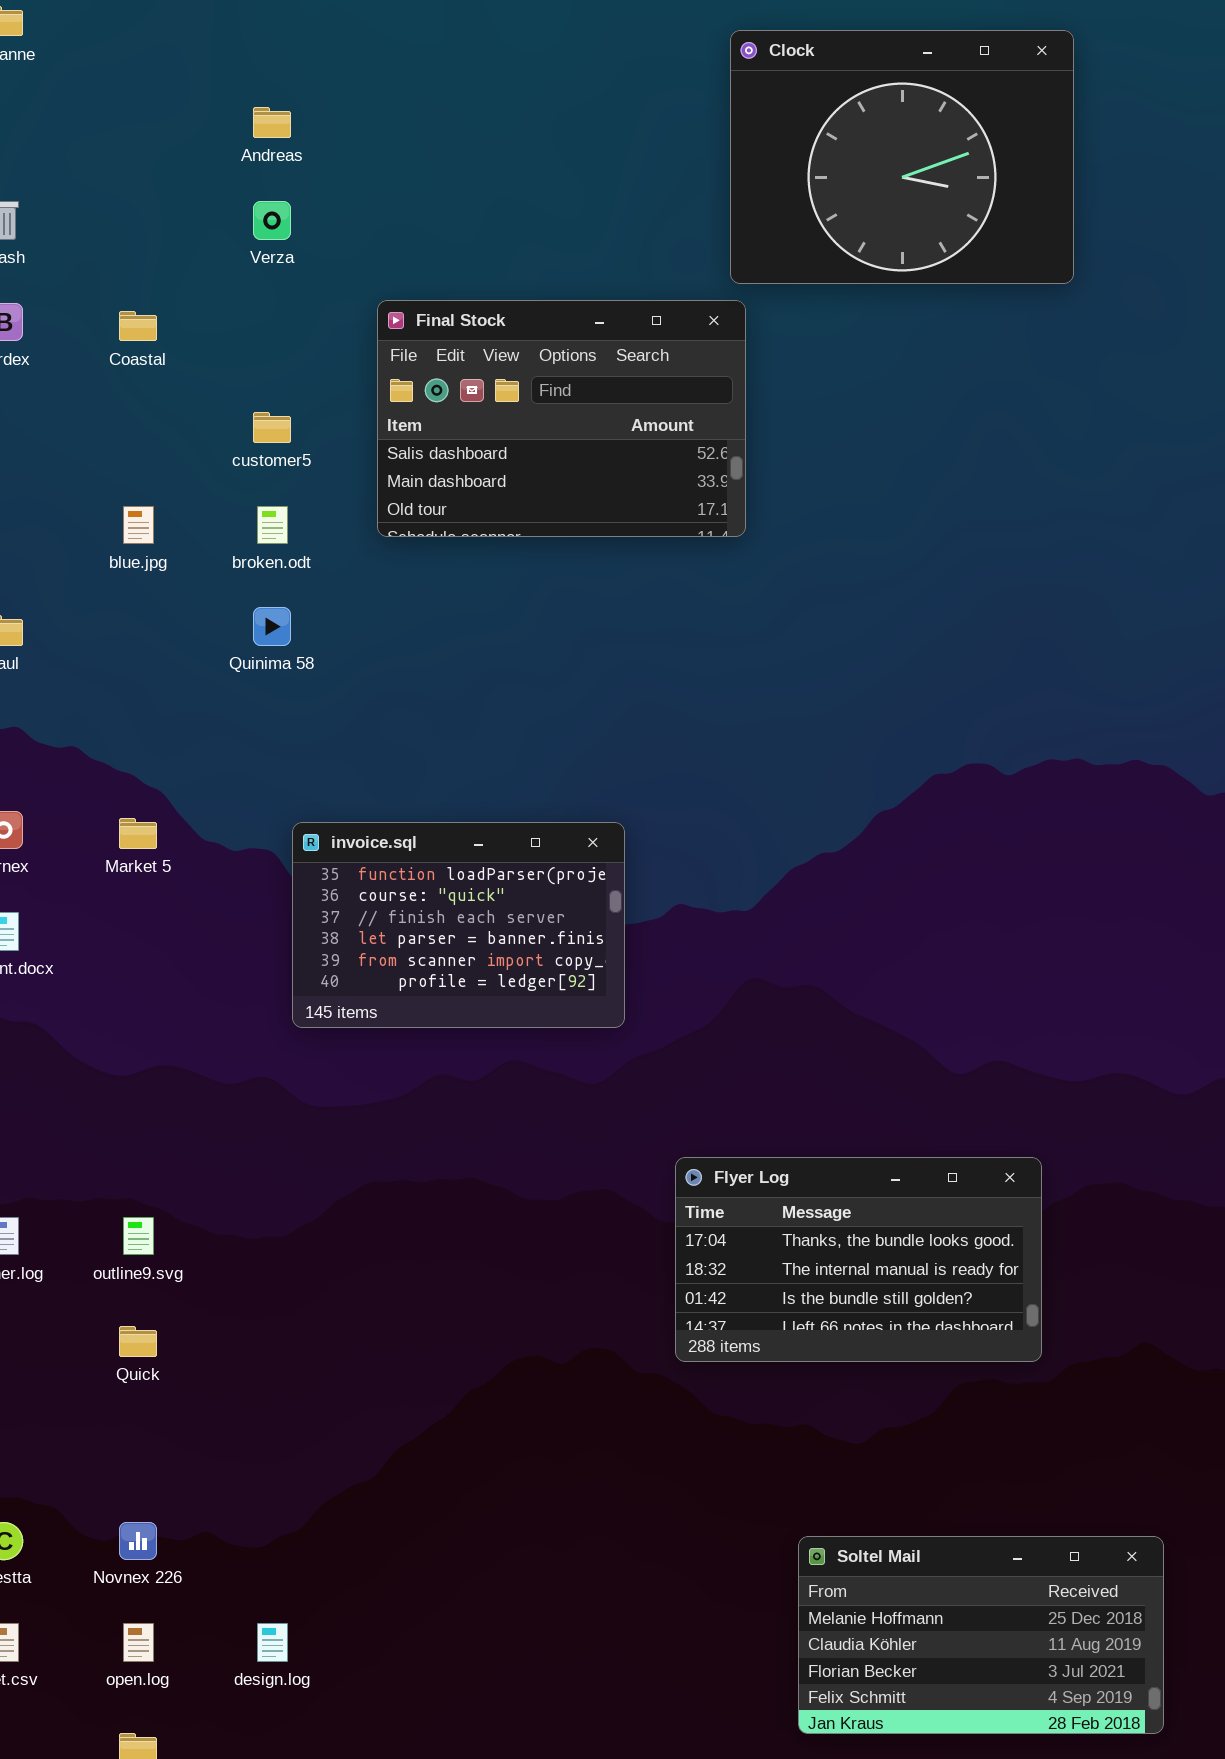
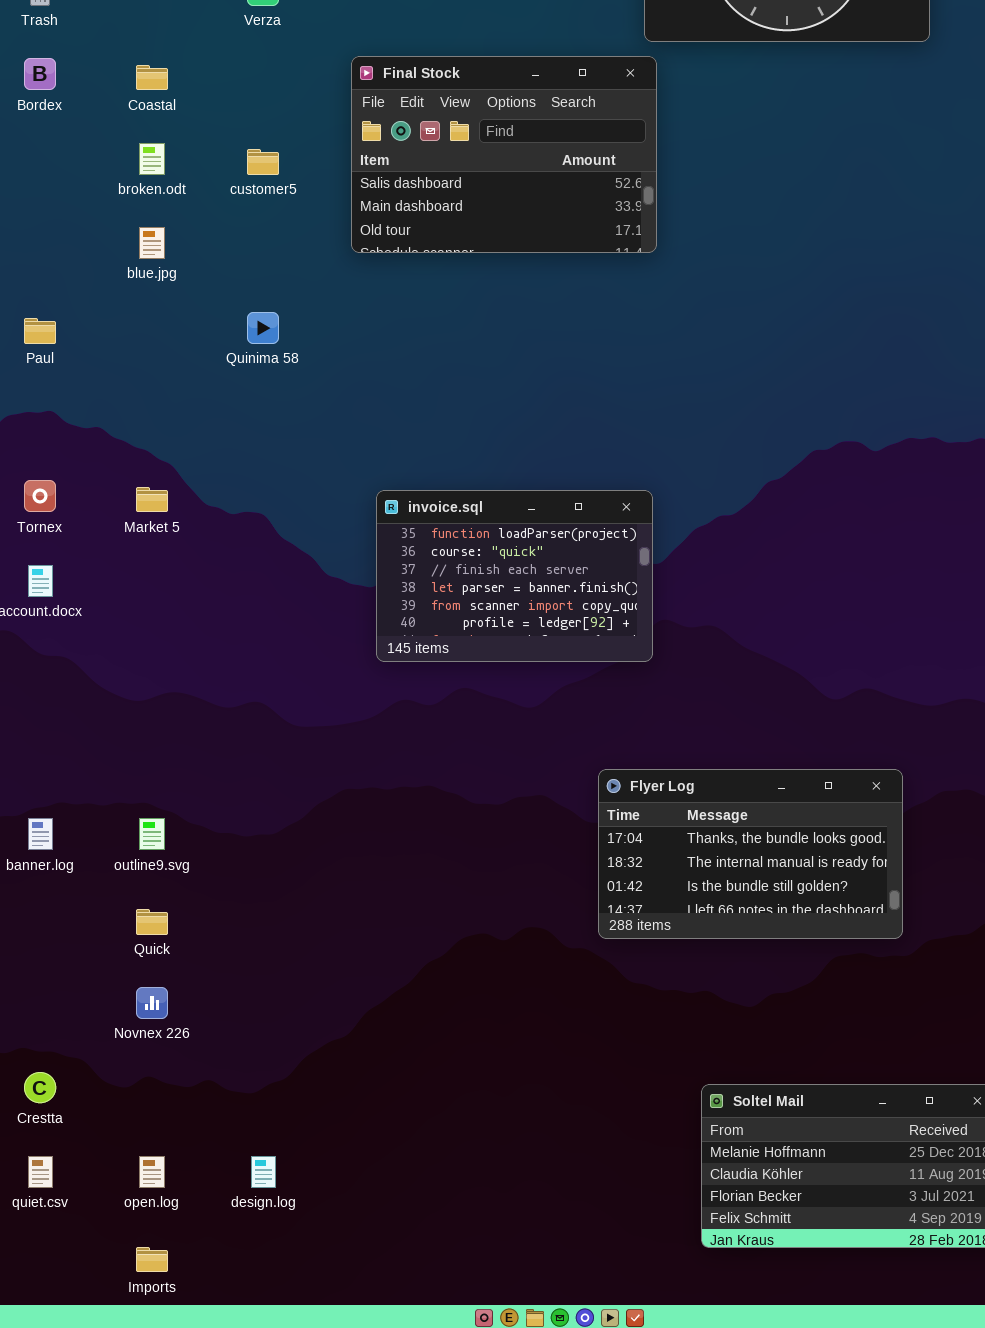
broken.odt: [257,506,288,544] -> [139,143,165,175], moved
invoice.sql: [292,822,625,1028] -> [376,490,653,662], moved
Novnex 226: [119,1522,157,1560] -> [136,987,168,1019], moved

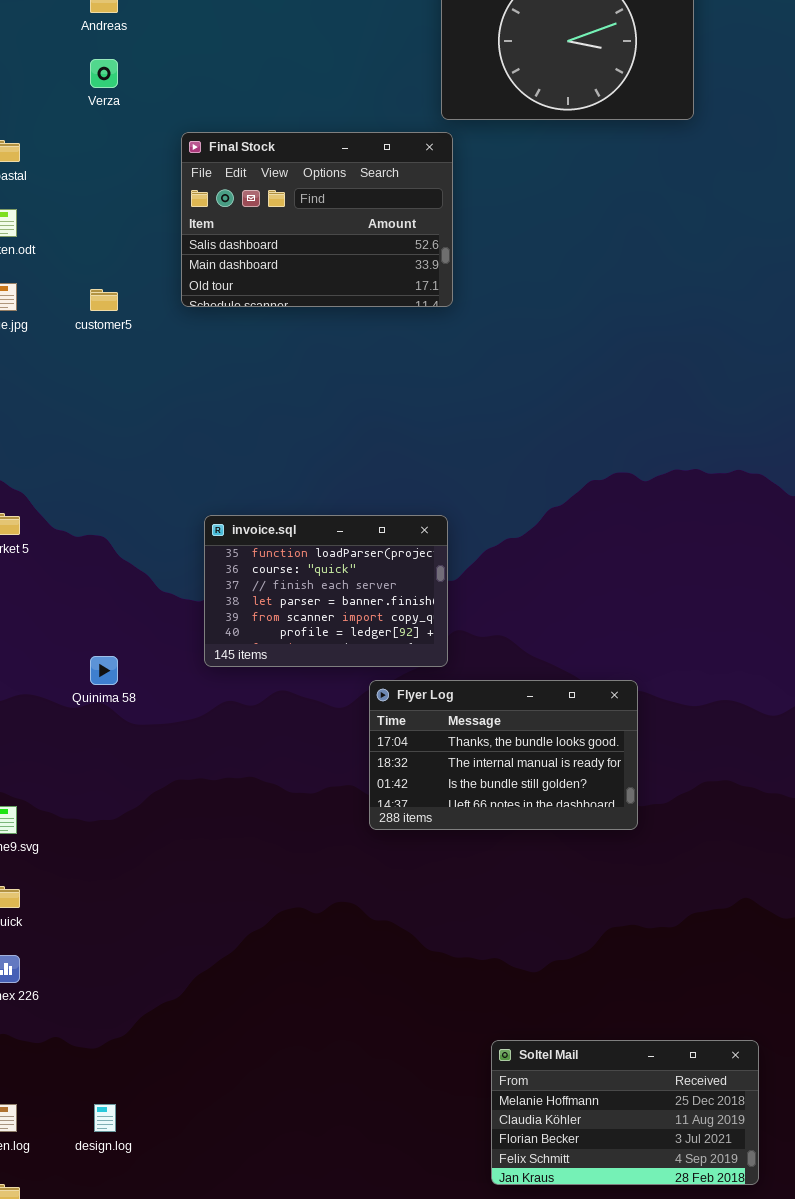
customer5: [247,149,279,175] -> [90,289,118,311], moved
Quinima 58: [247,312,279,344] -> [90,656,118,685], moved
Flyer Log: [598,769,903,939] -> [369,680,638,830], moved

